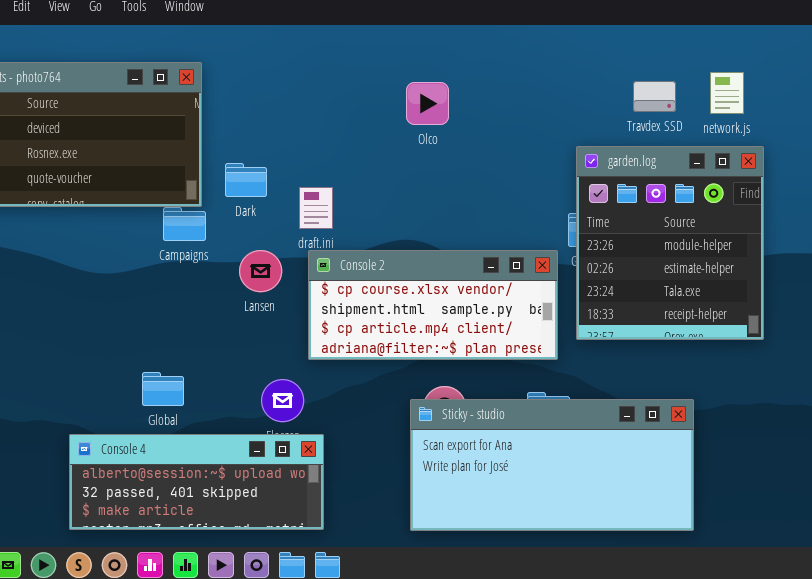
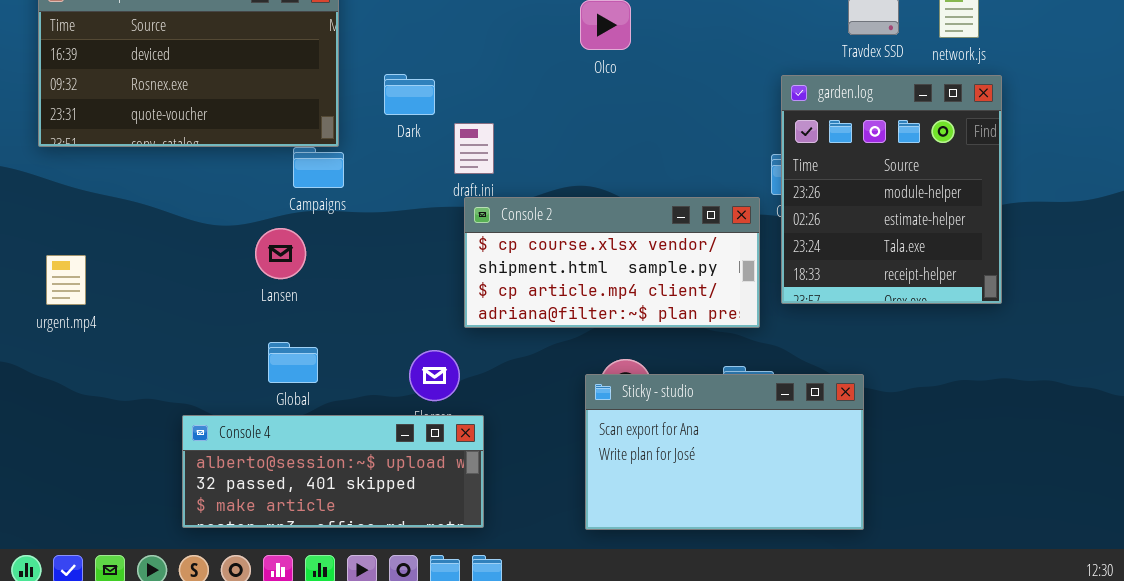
Dark: [225,163,267,197] -> [384,74,435,115], moved
Lansen: [239,250,282,292] -> [255,228,306,279], moved
Sticky - studio: [410,399,694,531] -> [585,374,864,530], resized

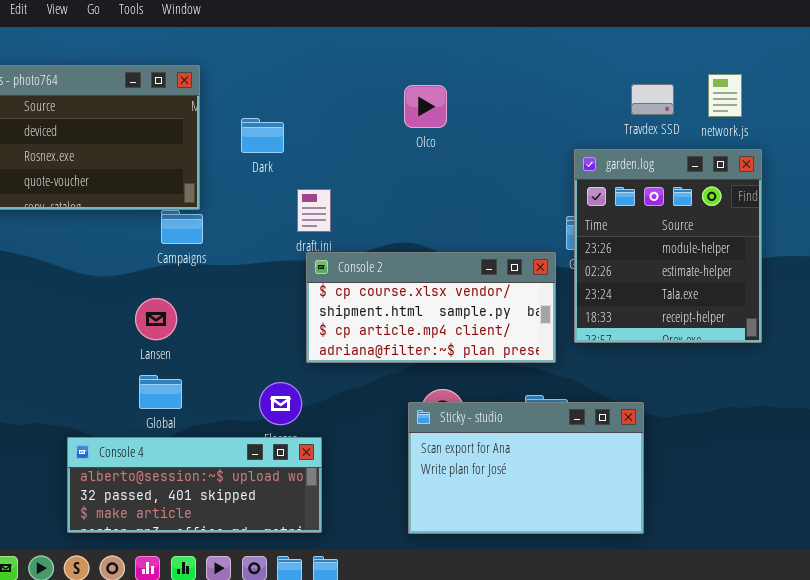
Dark: [384,74,435,115] -> [241,118,284,153], moved
Lansen: [255,228,306,279] -> [135,298,177,340], moved

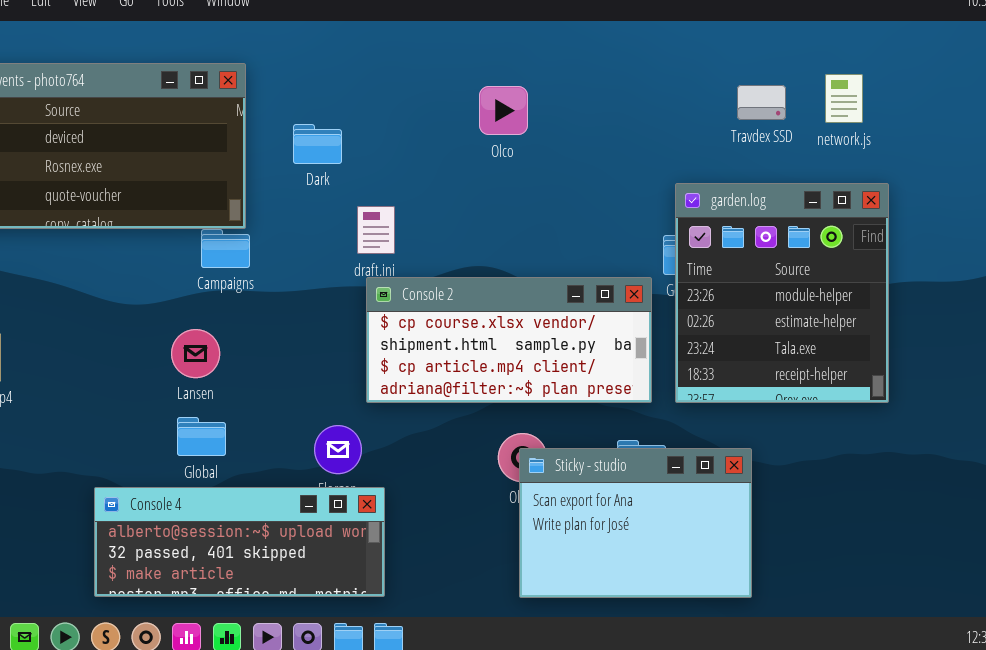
garden.log: [574,149,762,343] -> [675,183,889,403], moved
Sticky - studio: [408,402,644,534] -> [519,448,752,598], resized

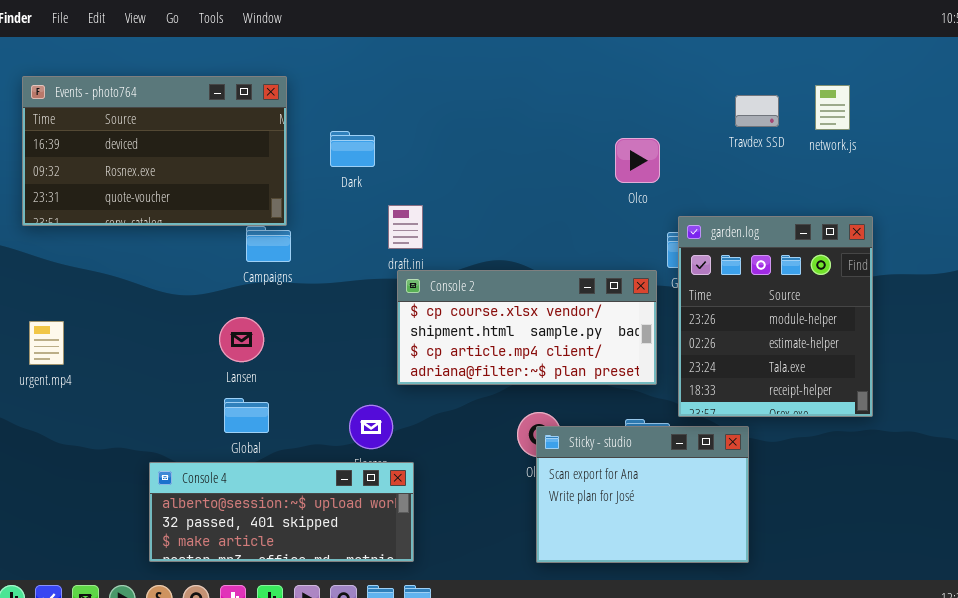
Olco: [479,86,528,135] -> [615,138,660,183], moved
garden.log: [675,183,889,403] -> [678,216,873,417], moved

